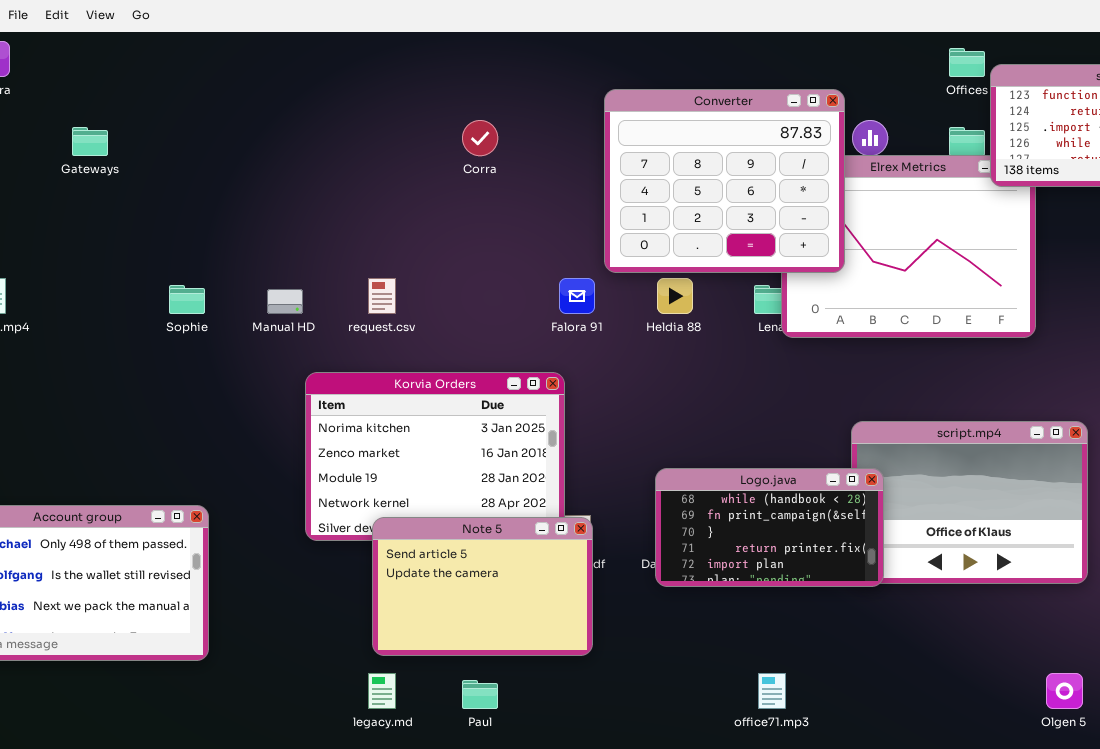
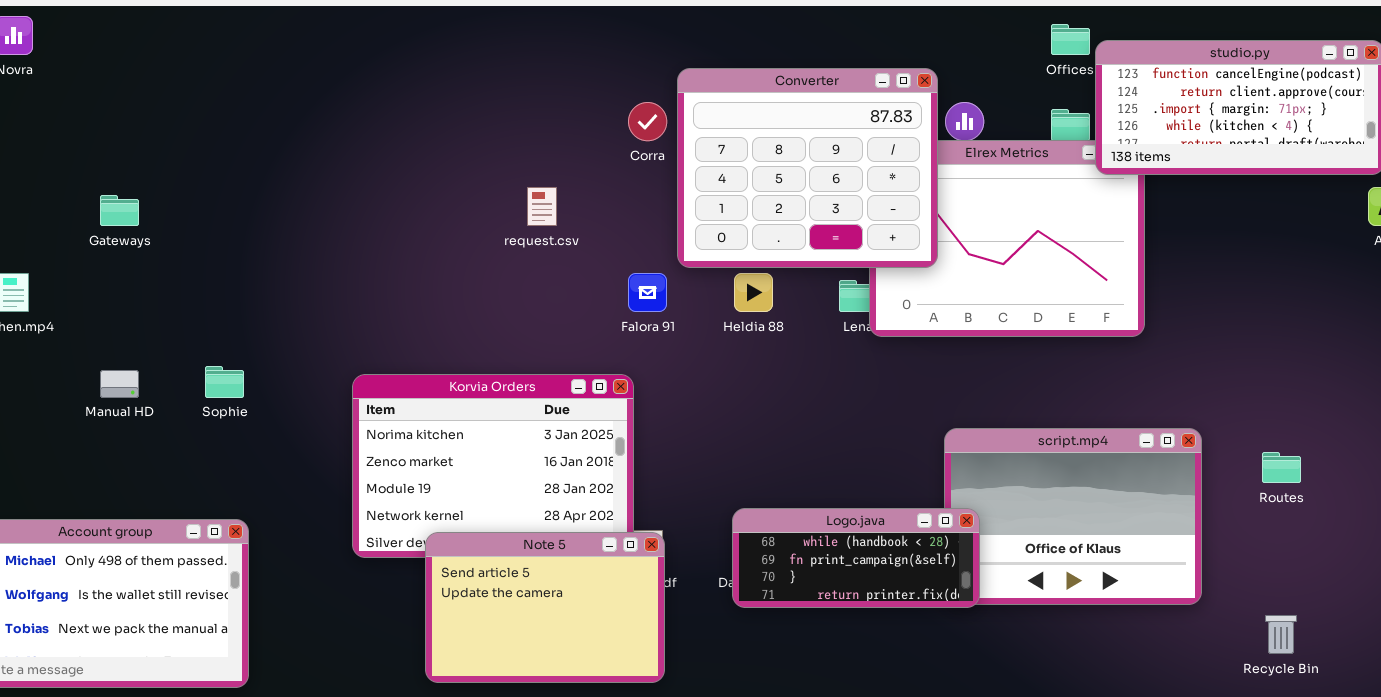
Corra: [462,120,498,156] -> [628,102,667,141], moved
Gateways: [72,127,108,156] -> [100,195,139,226], moved
request.csv: [368,278,396,314] -> [527,187,557,226], moved
Sophie: [169,285,205,314] -> [205,366,244,398], moved
Manual HD: [267,289,303,314] -> [100,370,139,398], moved
Logo.java: [655,468,884,587] -> [732,508,980,608], resized

